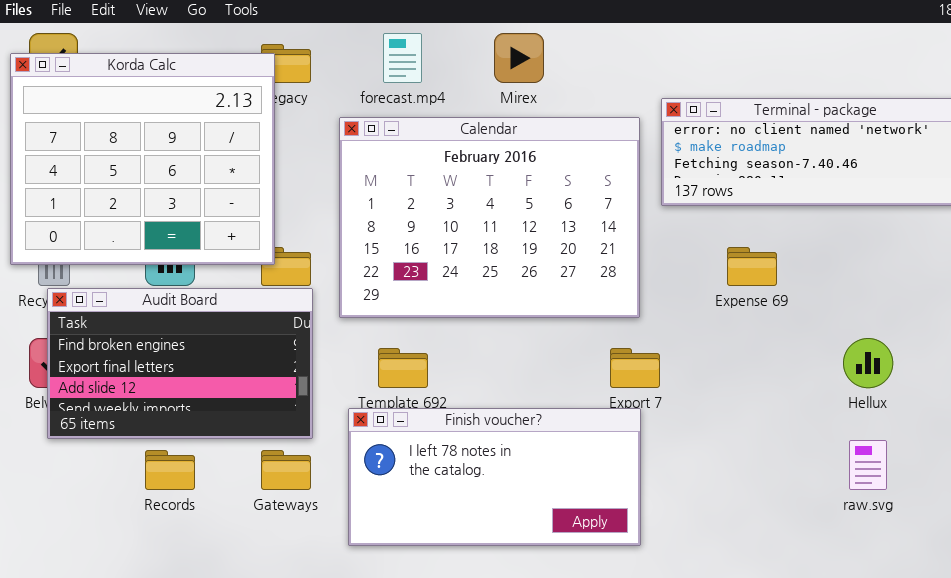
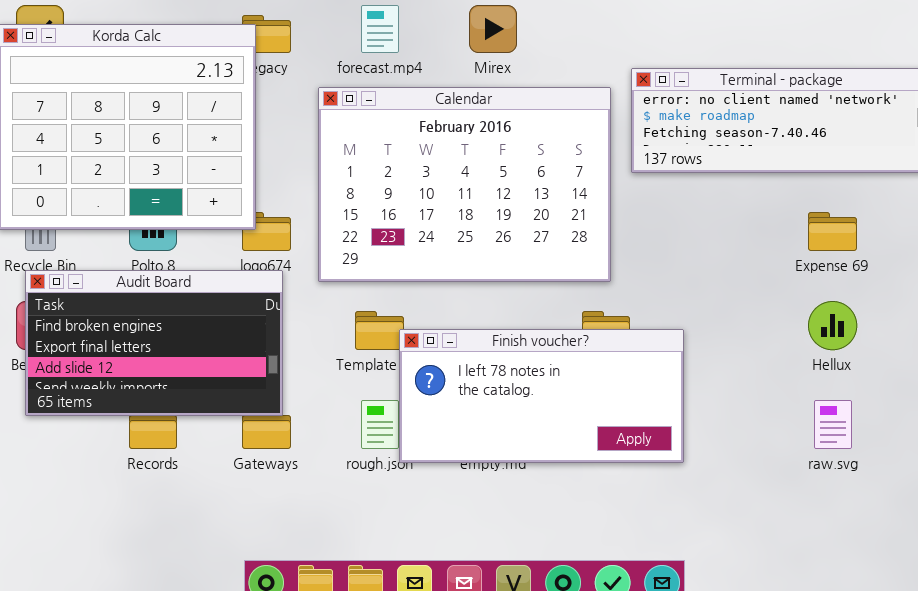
Expense 69: [727,247,777,286] -> [808,212,857,251], moved
Audit Board: [47,288,313,439] -> [25,270,283,416], moved
Finish voucher?: [348,408,641,546] -> [399,329,684,463], moved

